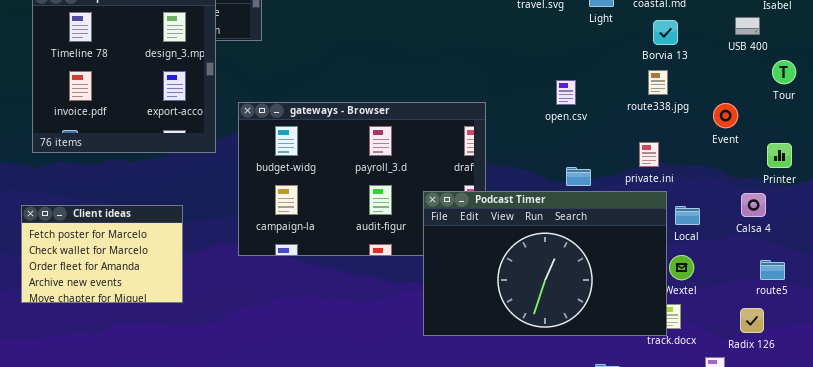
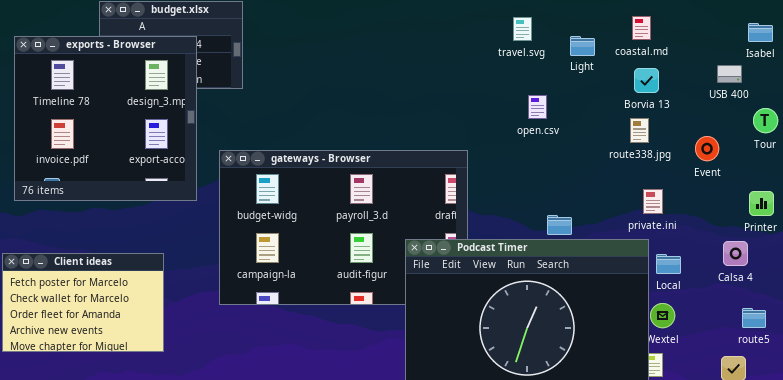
open.csv: [556,80,576,105] -> [528,95,547,119], moved
Event: [713,103,738,128] -> [695,136,719,161], moved
private.ini: [639,142,659,167] -> [643,189,663,214], moved

